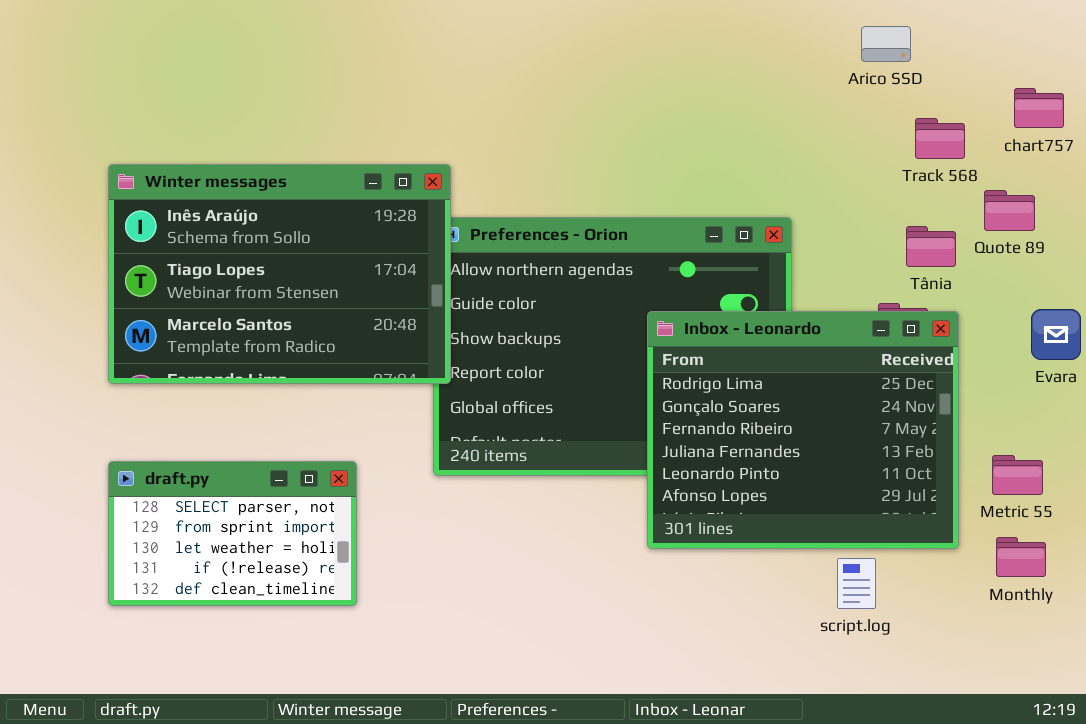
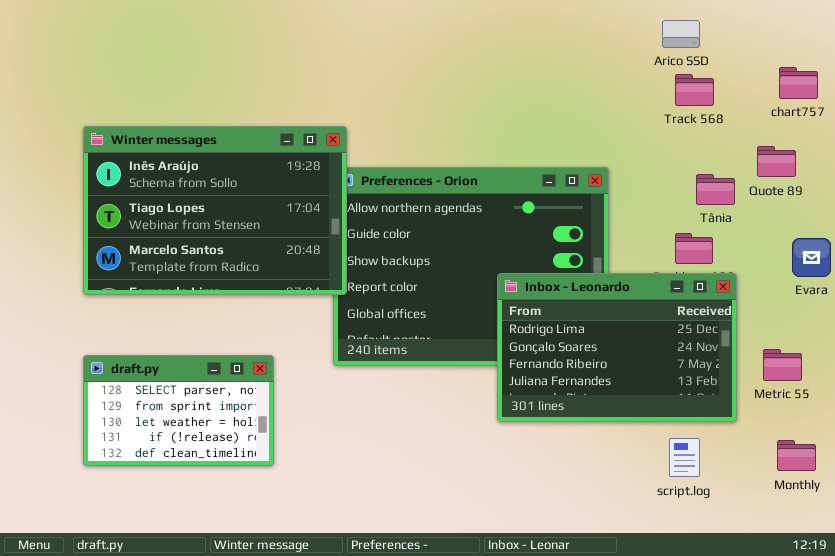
Track 568: [915,118,965,159] -> [675,74,714,106], moved
Inbox - Leonardo: [647,311,959,549] -> [497,273,737,422], resized
Monthly: [996,537,1046,577] -> [777,440,816,471], moved
script.log: [837,558,876,609] -> [669,438,700,477], moved

